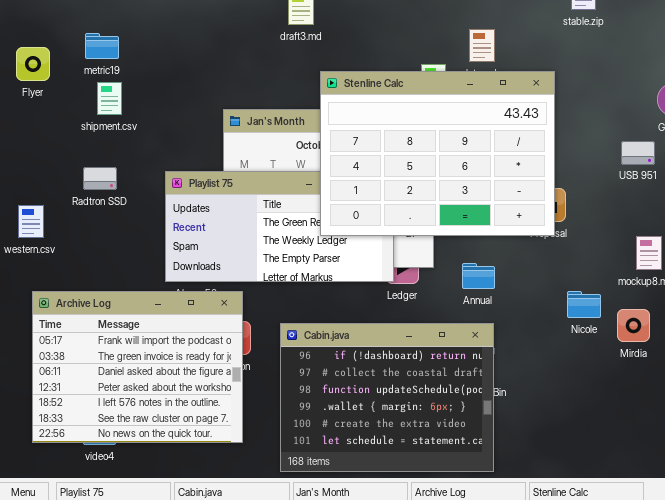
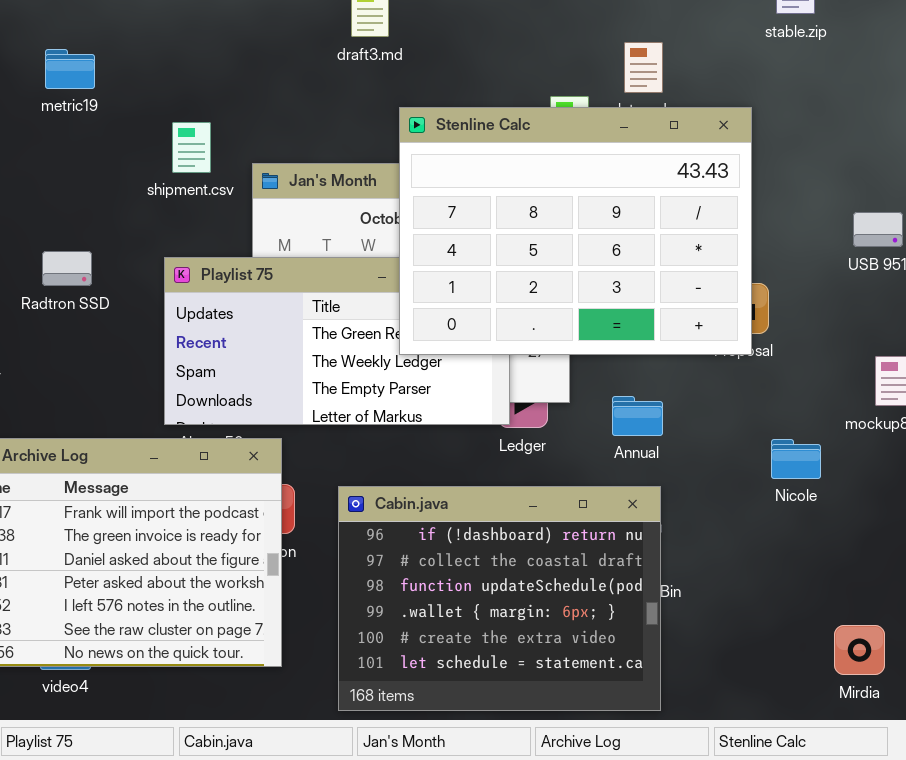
shipment.csv: [97,82,122,115] -> [172,122,211,173], moved
Mirdia: [617,309,650,342] -> [834,625,885,675], moved

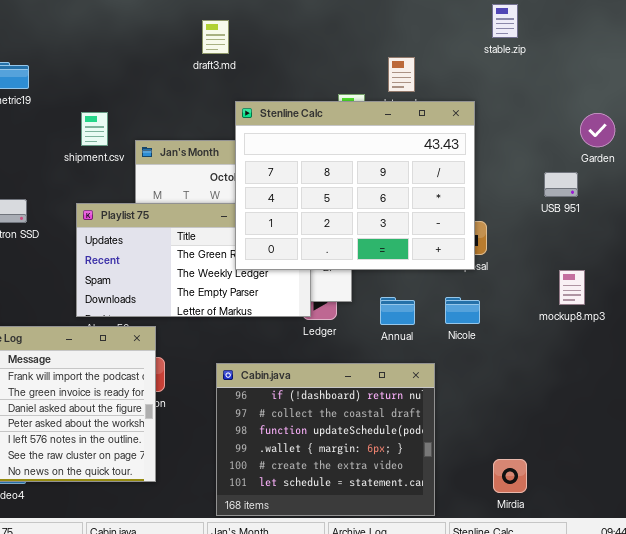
Nicole: [771,439,821,479] -> [445,297,480,324], moved
Cabin.java: [338,486,661,711] -> [216,363,435,516], moved
Mirdia: [834,625,885,675] -> [493,459,527,493], moved

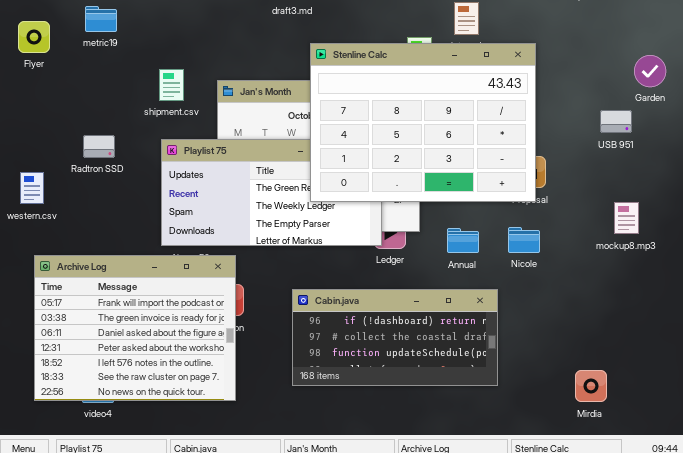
shipment.csv: [81,112,108,146] -> [159,69,184,101], moved
Cabin.java: [216,363,435,516] -> [292,289,498,386], resized
Mirdia: [493,459,527,493] -> [575,370,607,402], moved

